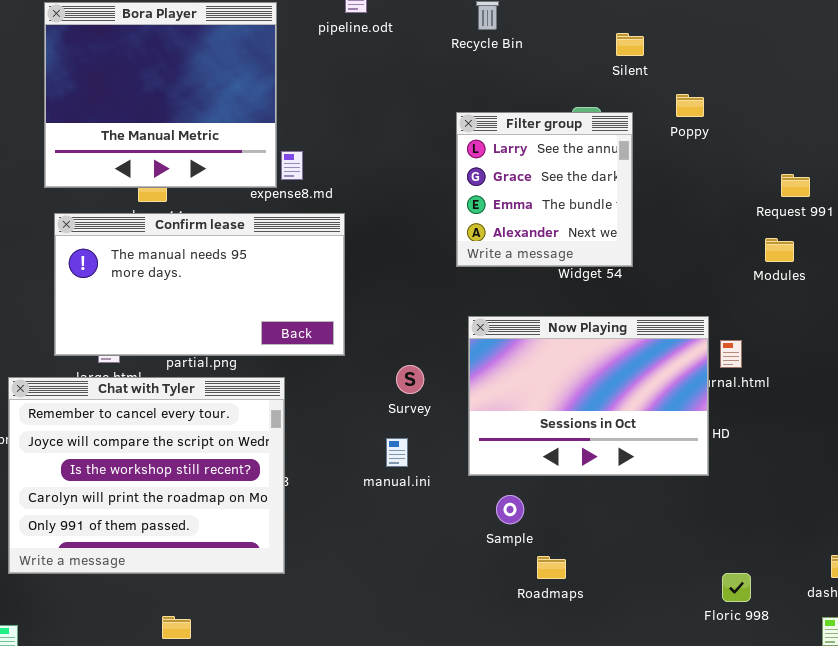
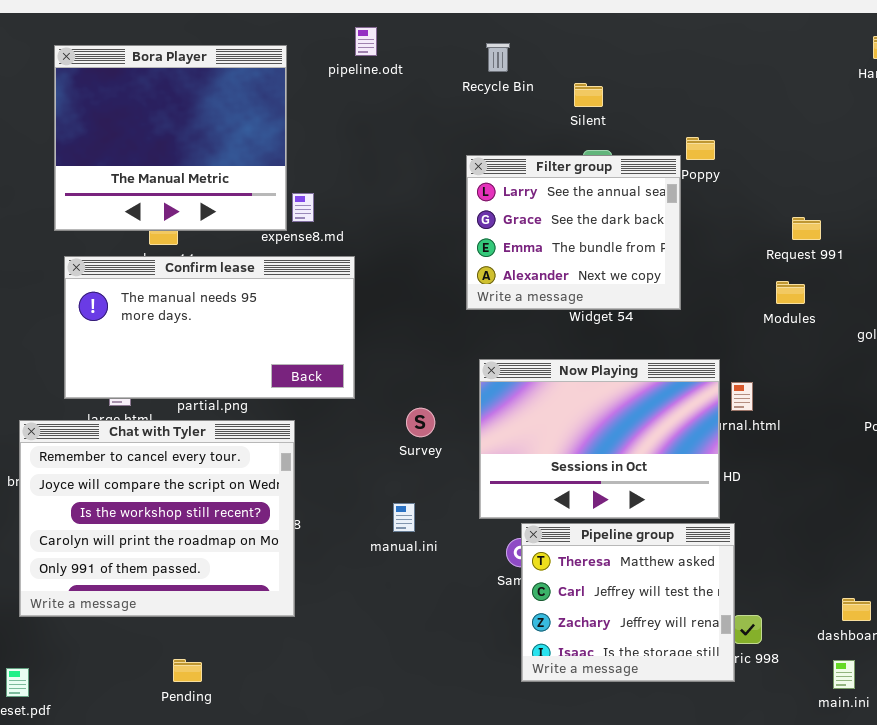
Silent: [616,33,644,56] -> [574,83,603,107], moved
Filter group: [456,112,633,267] -> [466,155,681,310], resized
manual.ini: [386,438,408,467] -> [393,503,415,532], moved
Pipeline group: none -> [521,523,735,682], opened

